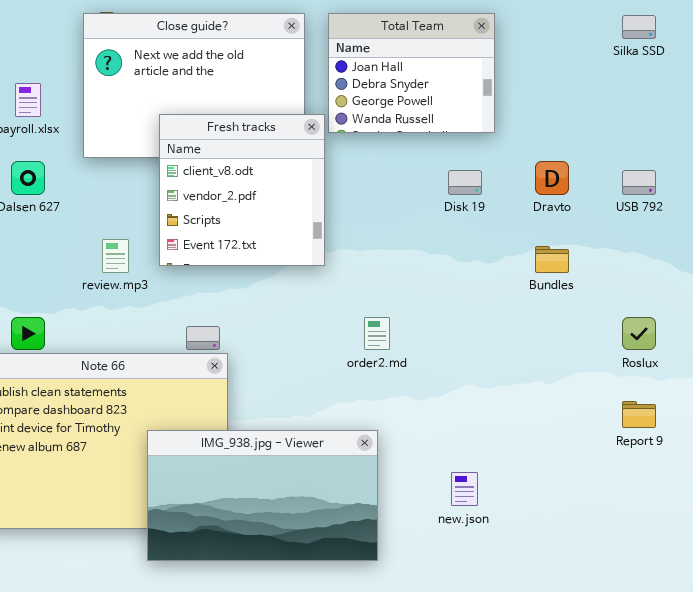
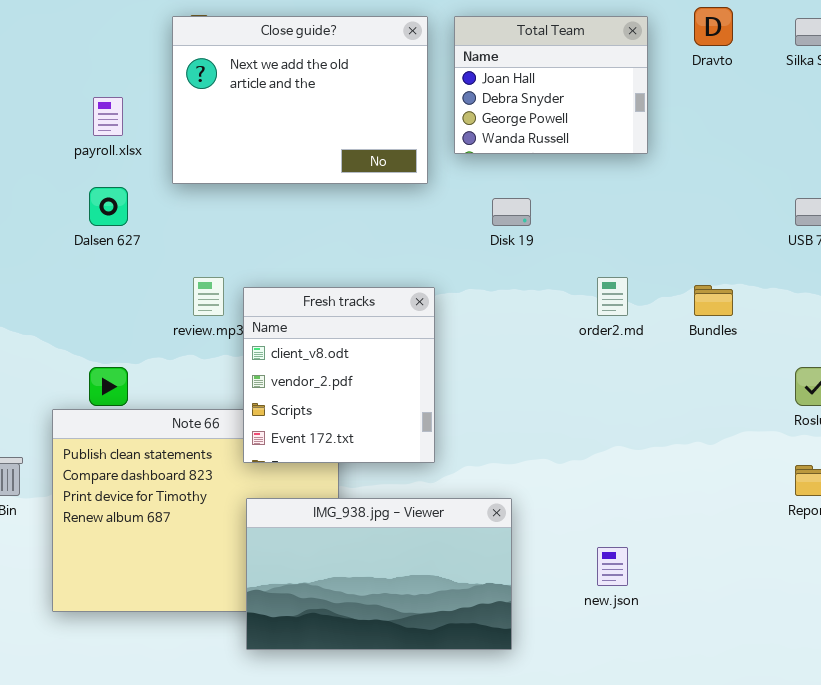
Fresh tracks: [159,114,325,266] -> [243,287,435,463], moved
Dravto: [535,161,569,195] -> [694,7,733,46], moved
Disk 19: [448,170,482,195] -> [492,198,531,226], moved
order2.md: [364,317,390,350] -> [597,277,628,316], moved

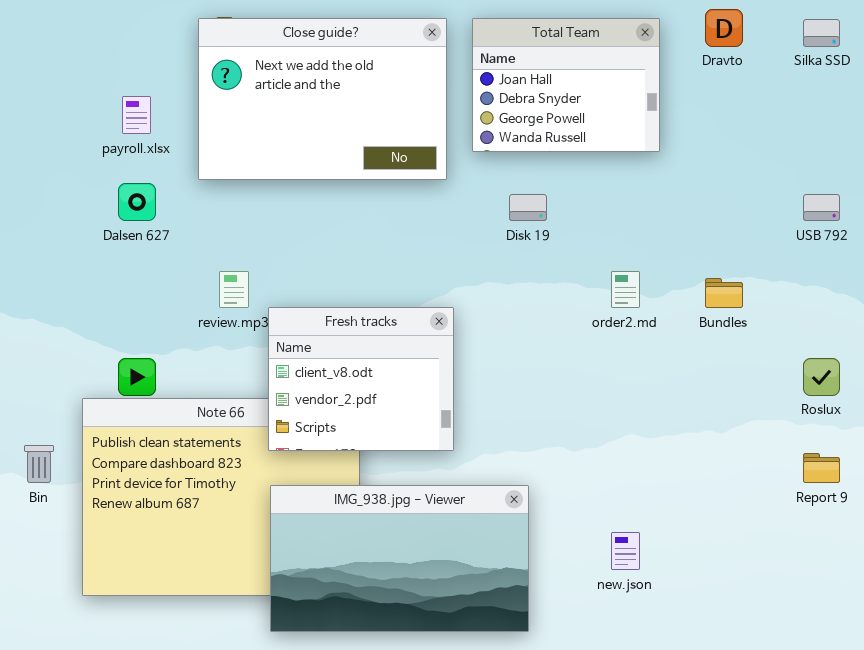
Fresh tracks: [243,287,435,463] -> [268,307,454,451], resized

